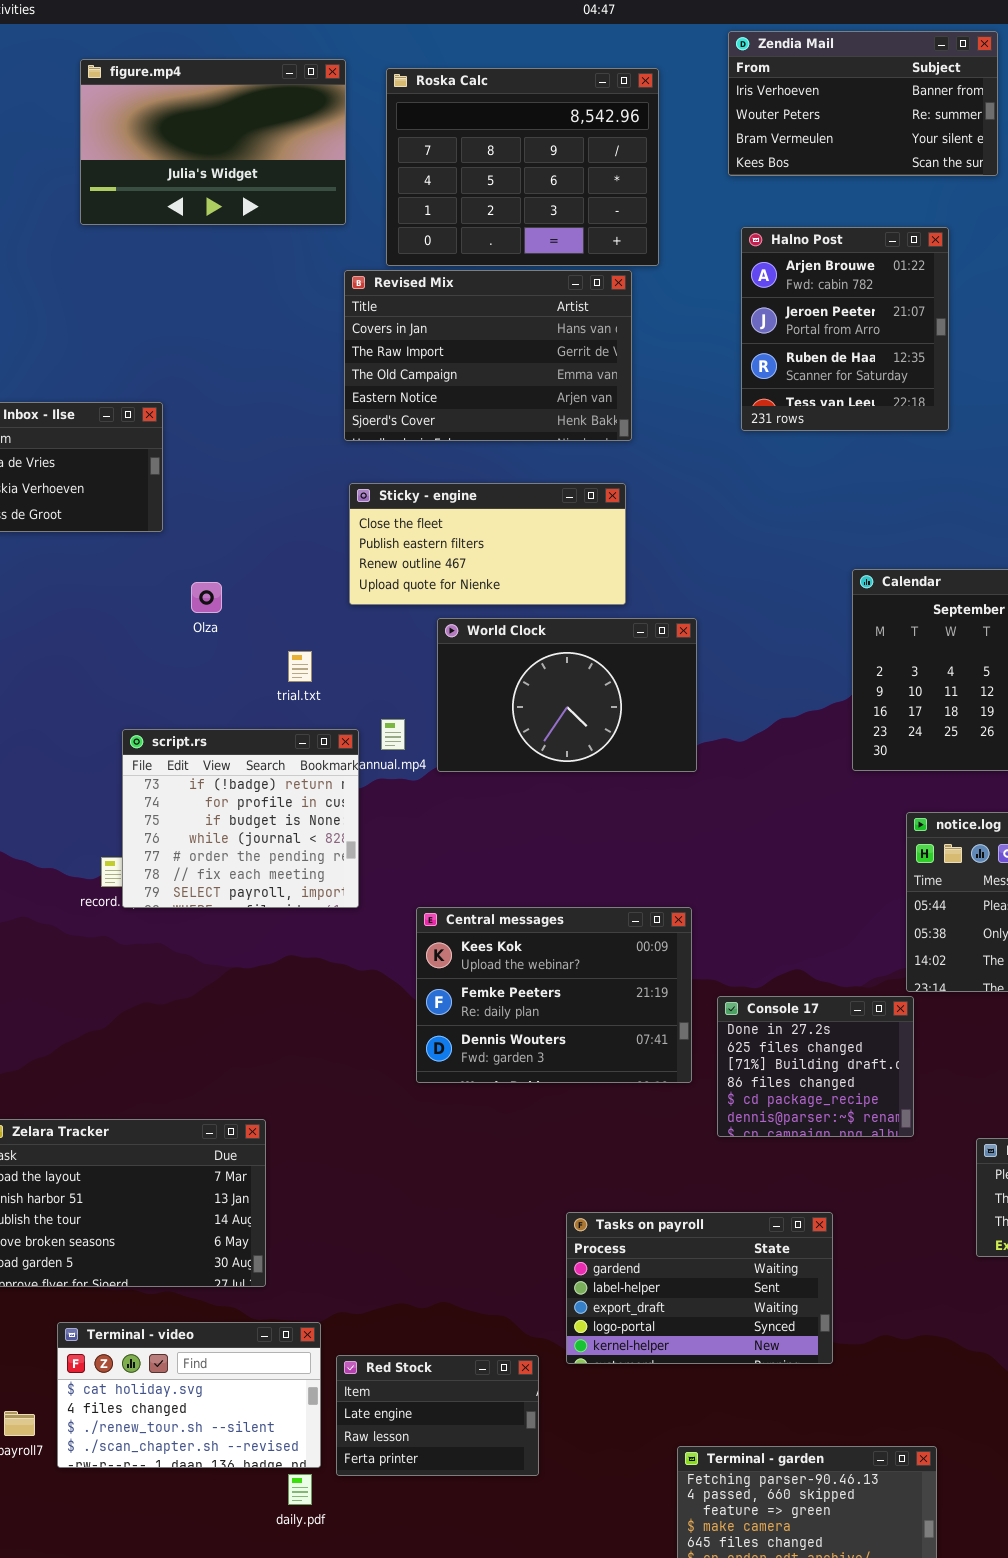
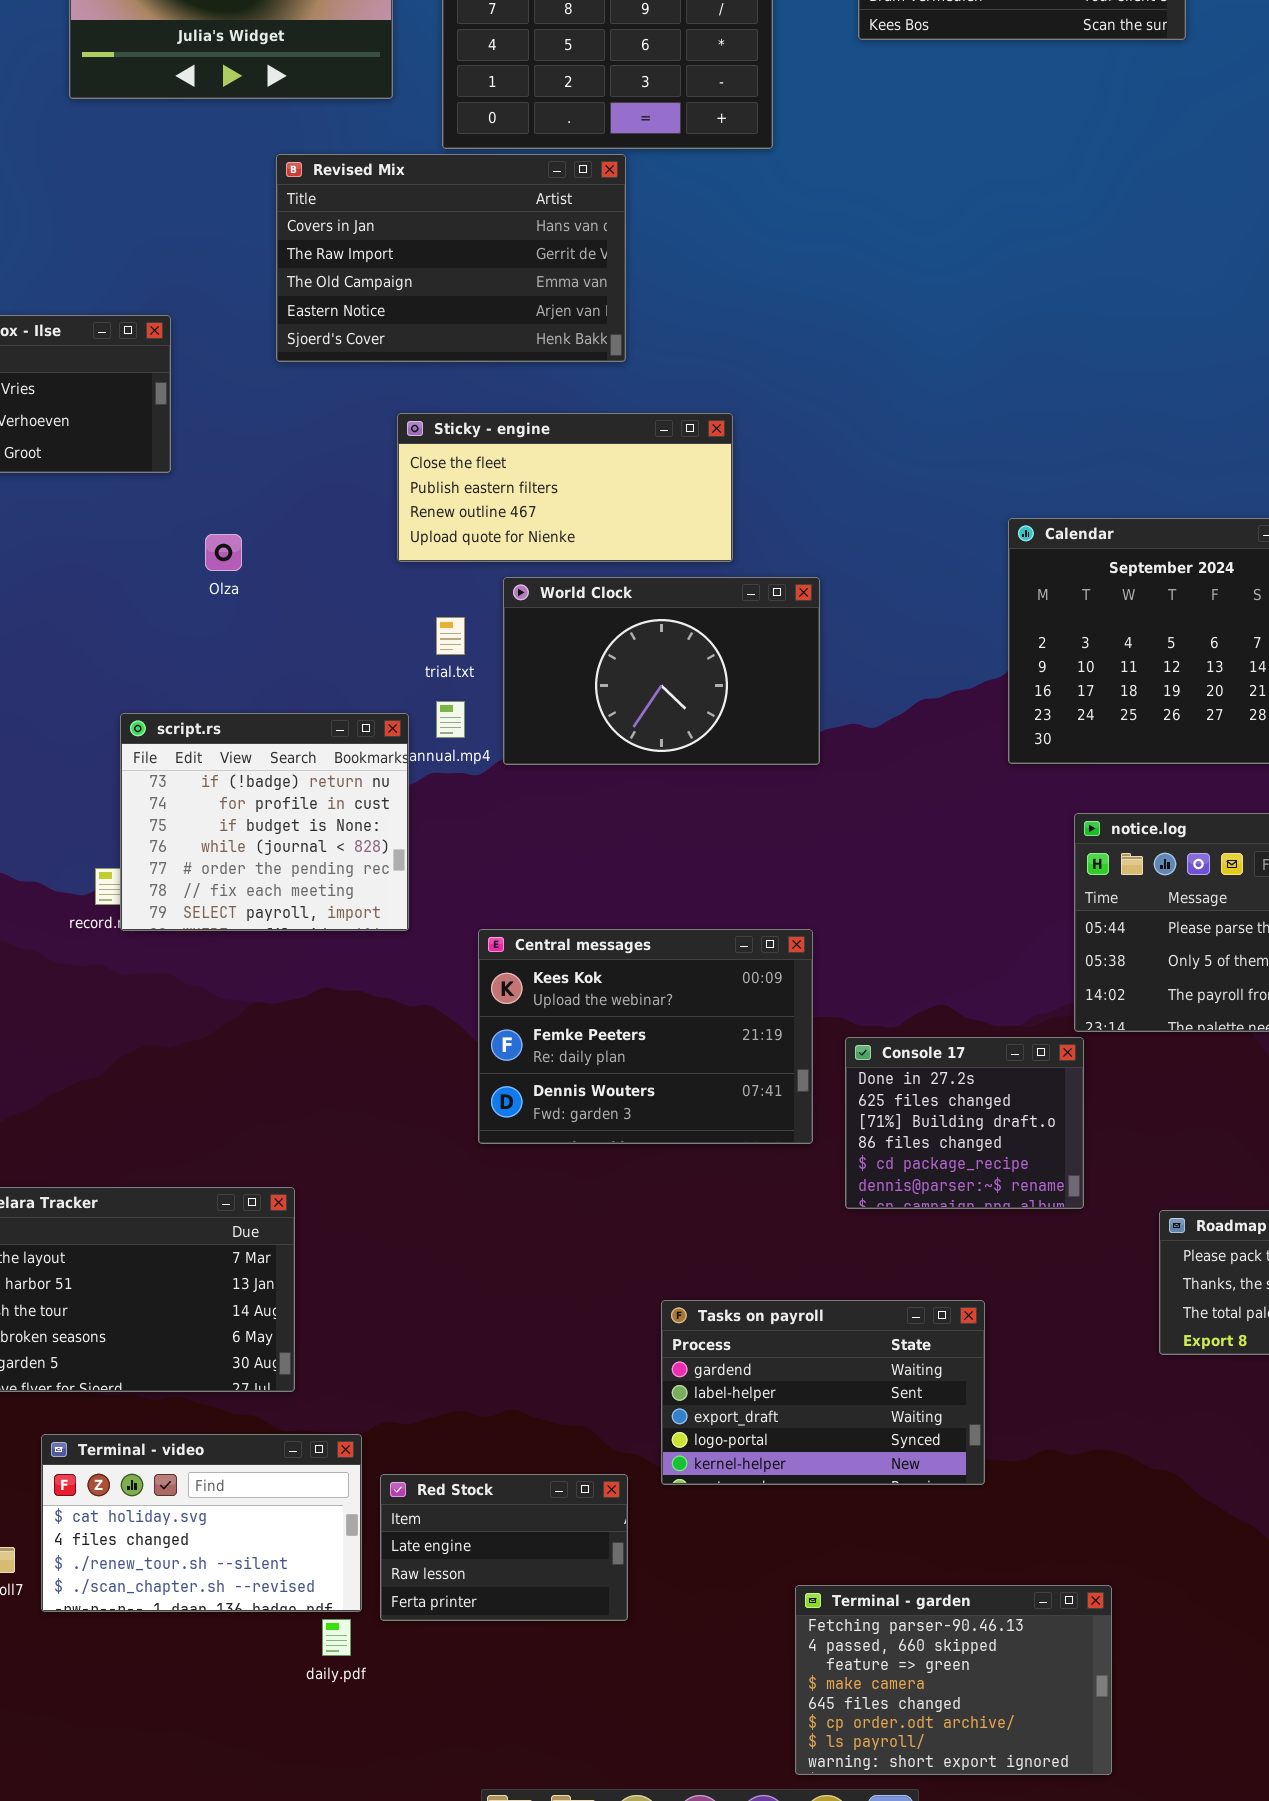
Halno Post: [741,227,949,431] -> none, closed
Revised Mix: [344,270,632,441] -> [276,154,626,362], moved
trial.txt: [288,651,312,682] -> [436,617,465,655], moved

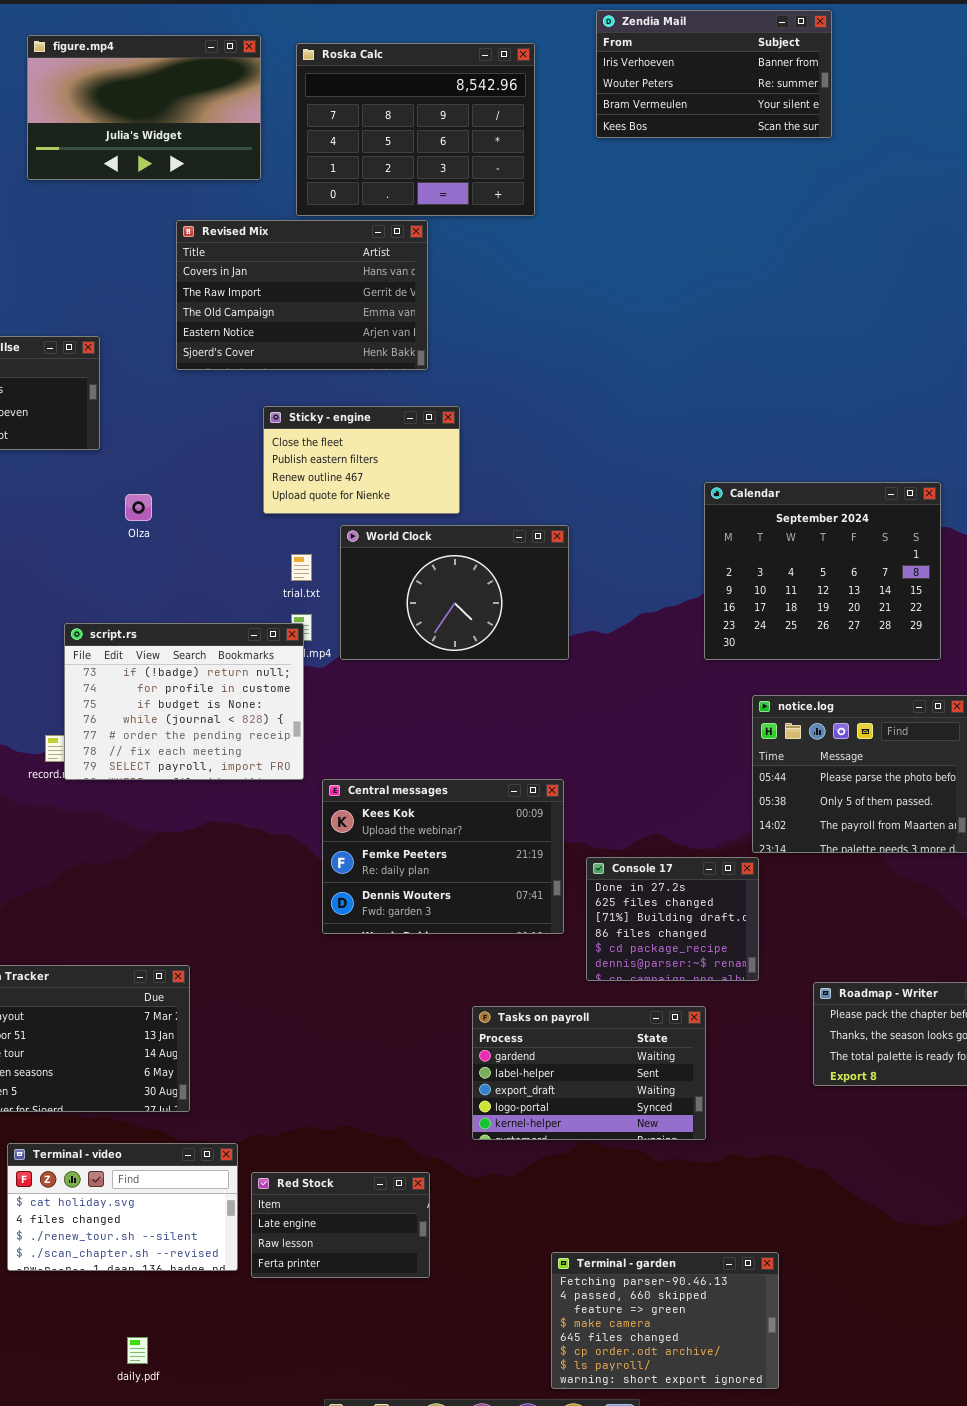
Sticky - engine: [397,413,733,562] -> [263,406,460,514], resized
script.rs: [120,713,409,931] -> [64,623,304,780], resized
Tasks on payroll: [661,1300,985,1485] -> [472,1006,706,1140], moved
daily.pdf: [322,1619,351,1656] -> [127,1337,148,1364], moved

